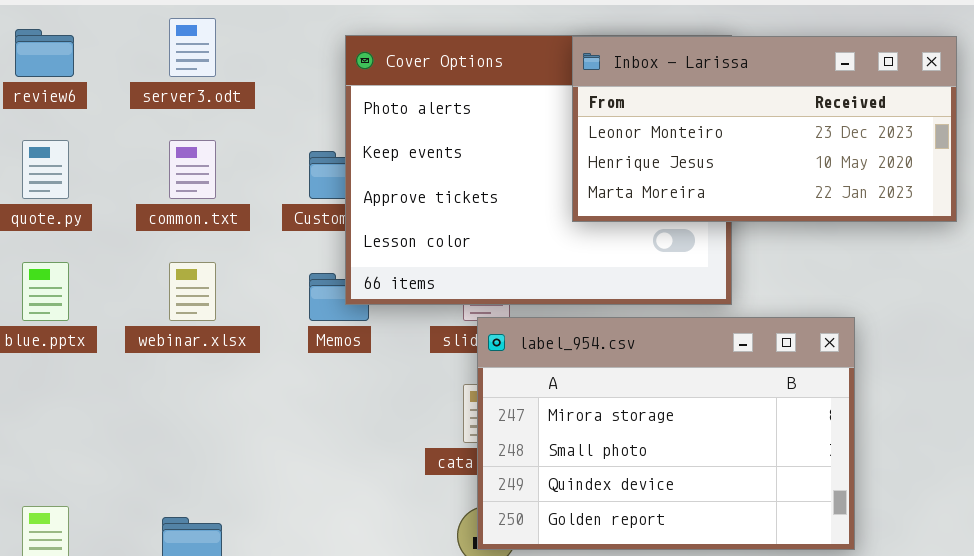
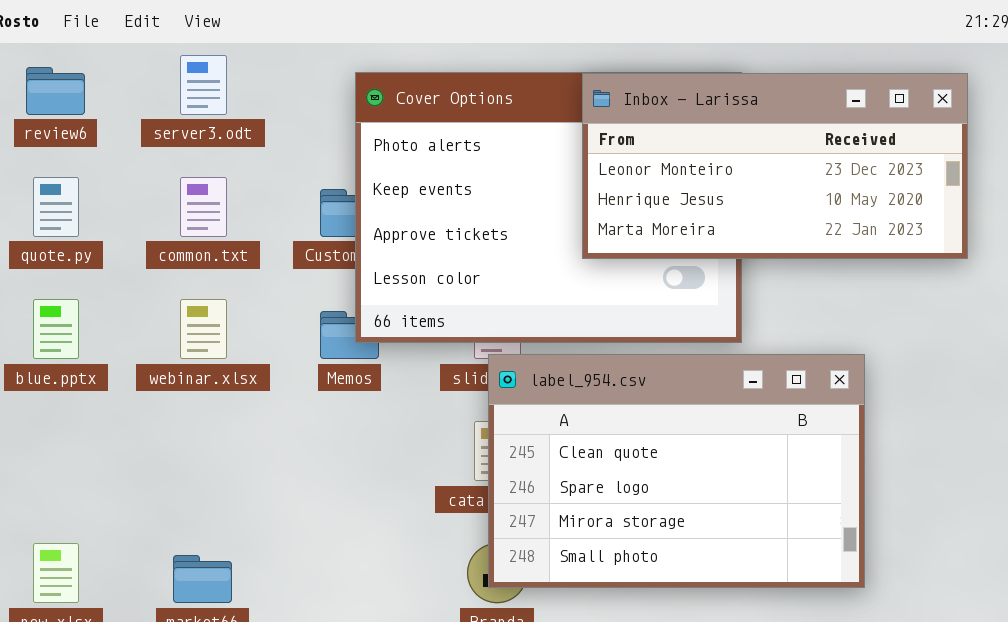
label_954.csv: [477,317,855,550] -> [488,354,865,588], scrolled up 2 rows

